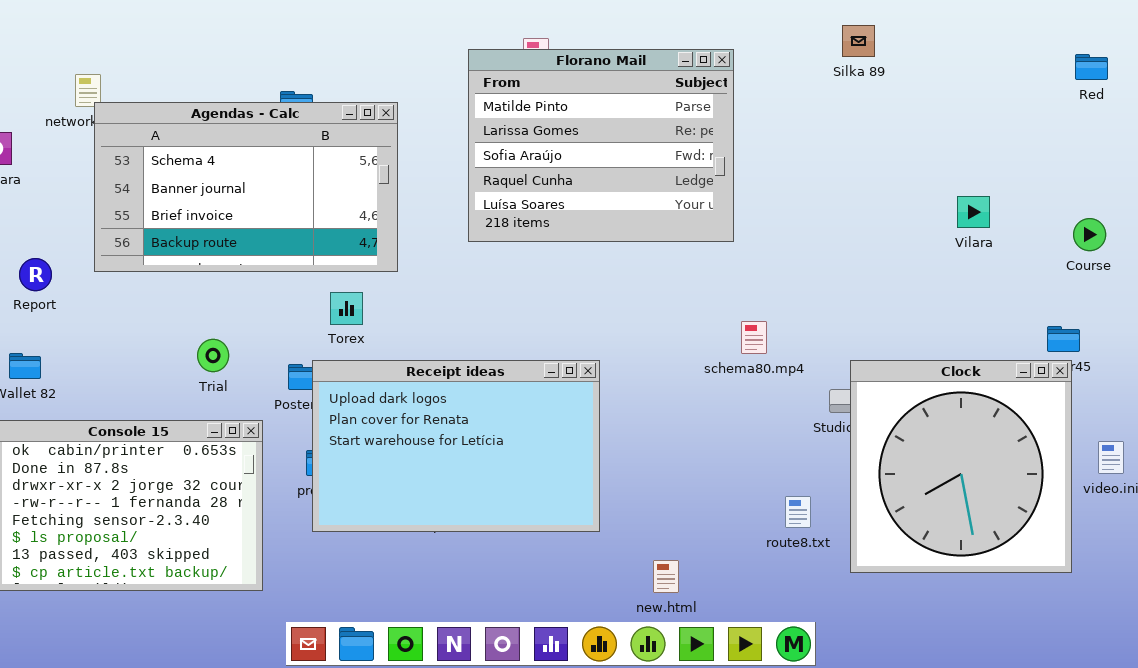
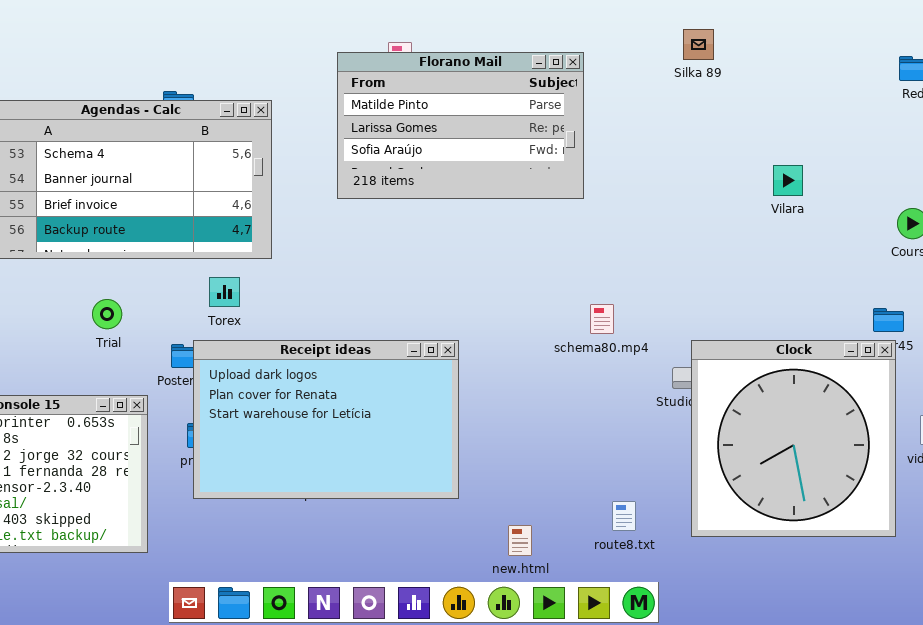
Florano Mail: [468,49,734,242] -> [337,52,584,199], resized
Vilara: [957,196,990,228] -> [773,165,803,196], moved
Trial: [197,339,229,372] -> [92,299,122,329], moved
route8.txt: [785,496,811,528] -> [612,501,636,531], moved

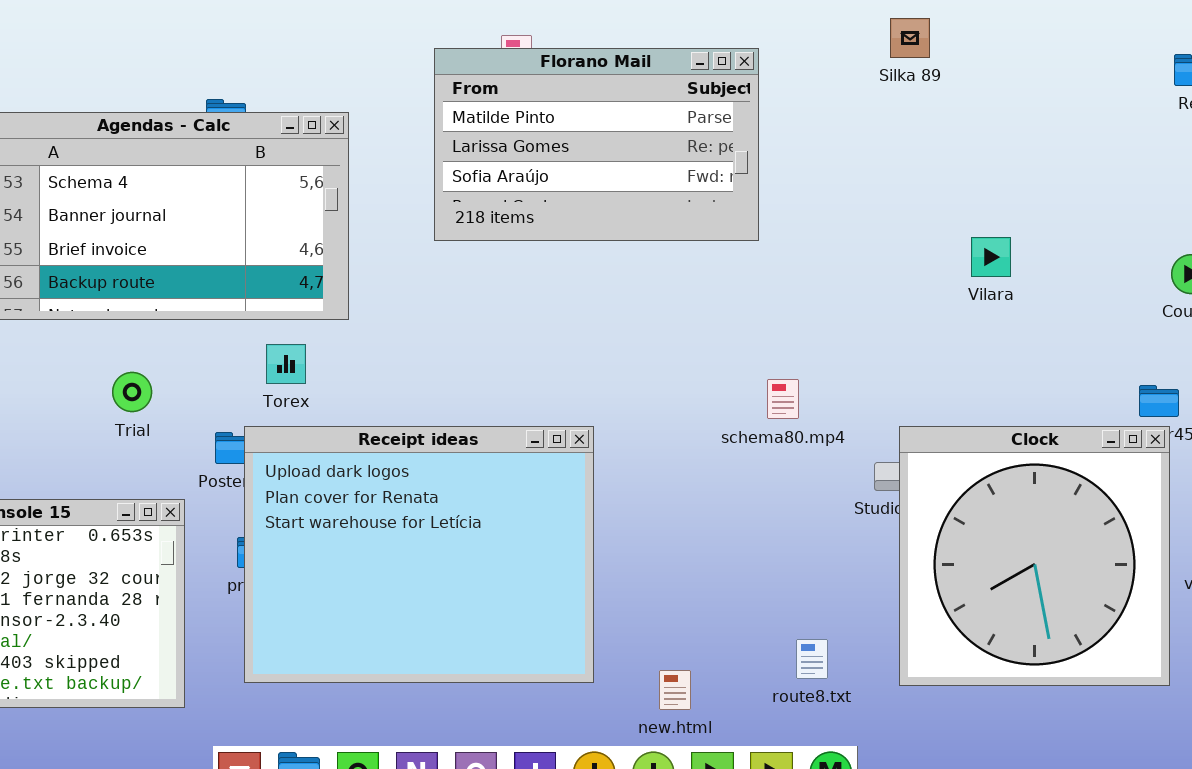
Vilara: [773,165,803,196] -> [971,237,1011,277], moved
Receipt ideas: [193,340,459,499] -> [244,426,594,683], resized

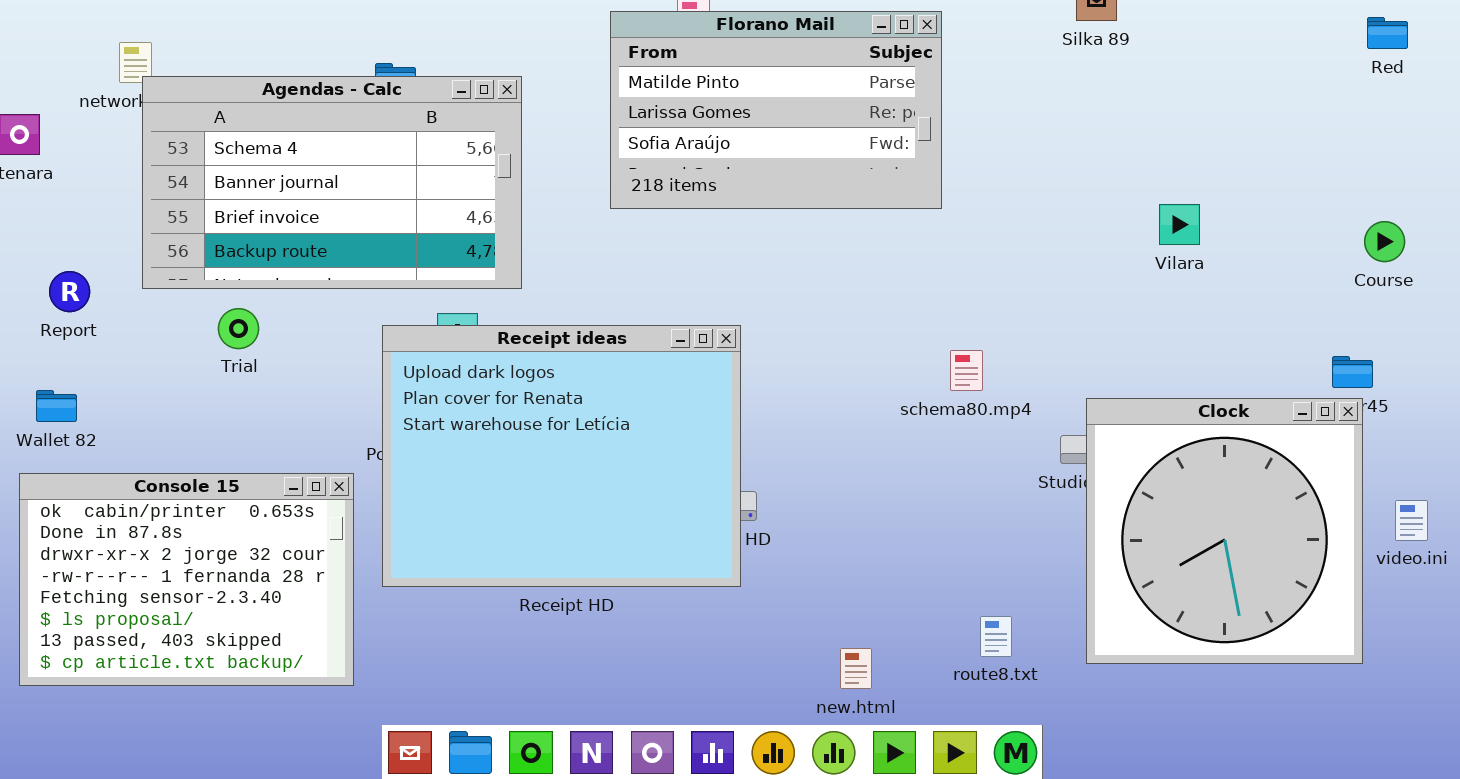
Trial: [112,372,152,412] -> [218,308,259,349], moved
Receipt ideas: [244,426,594,683] -> [382,325,741,587], moved

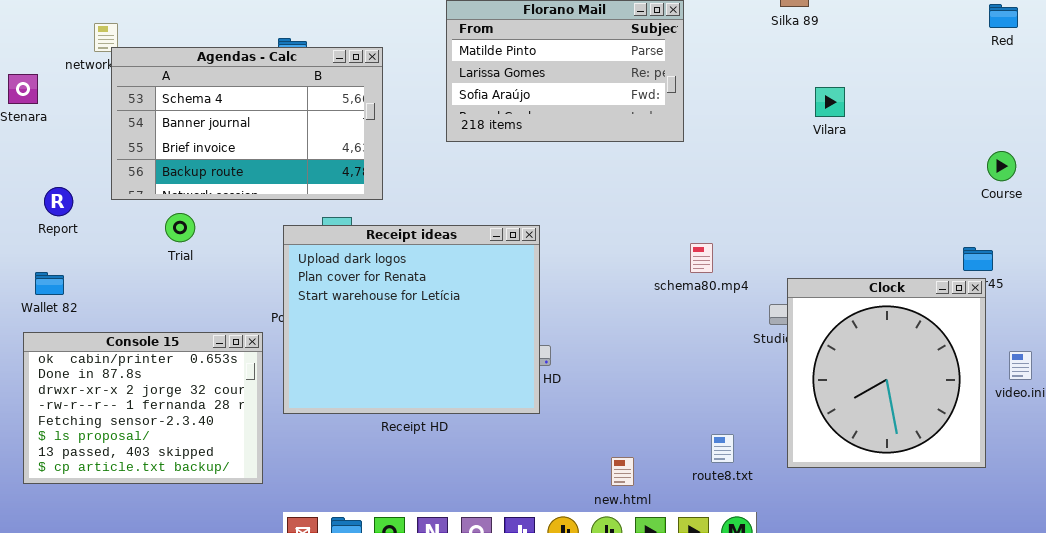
Vilara: [1159,204,1200,245] -> [815,87,845,117], moved

